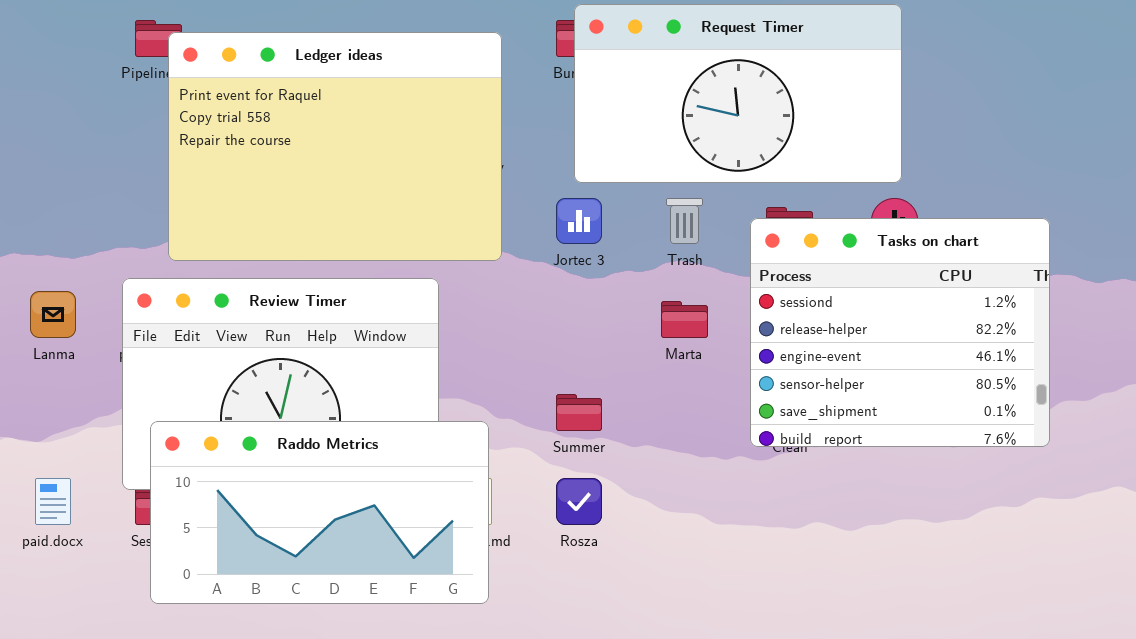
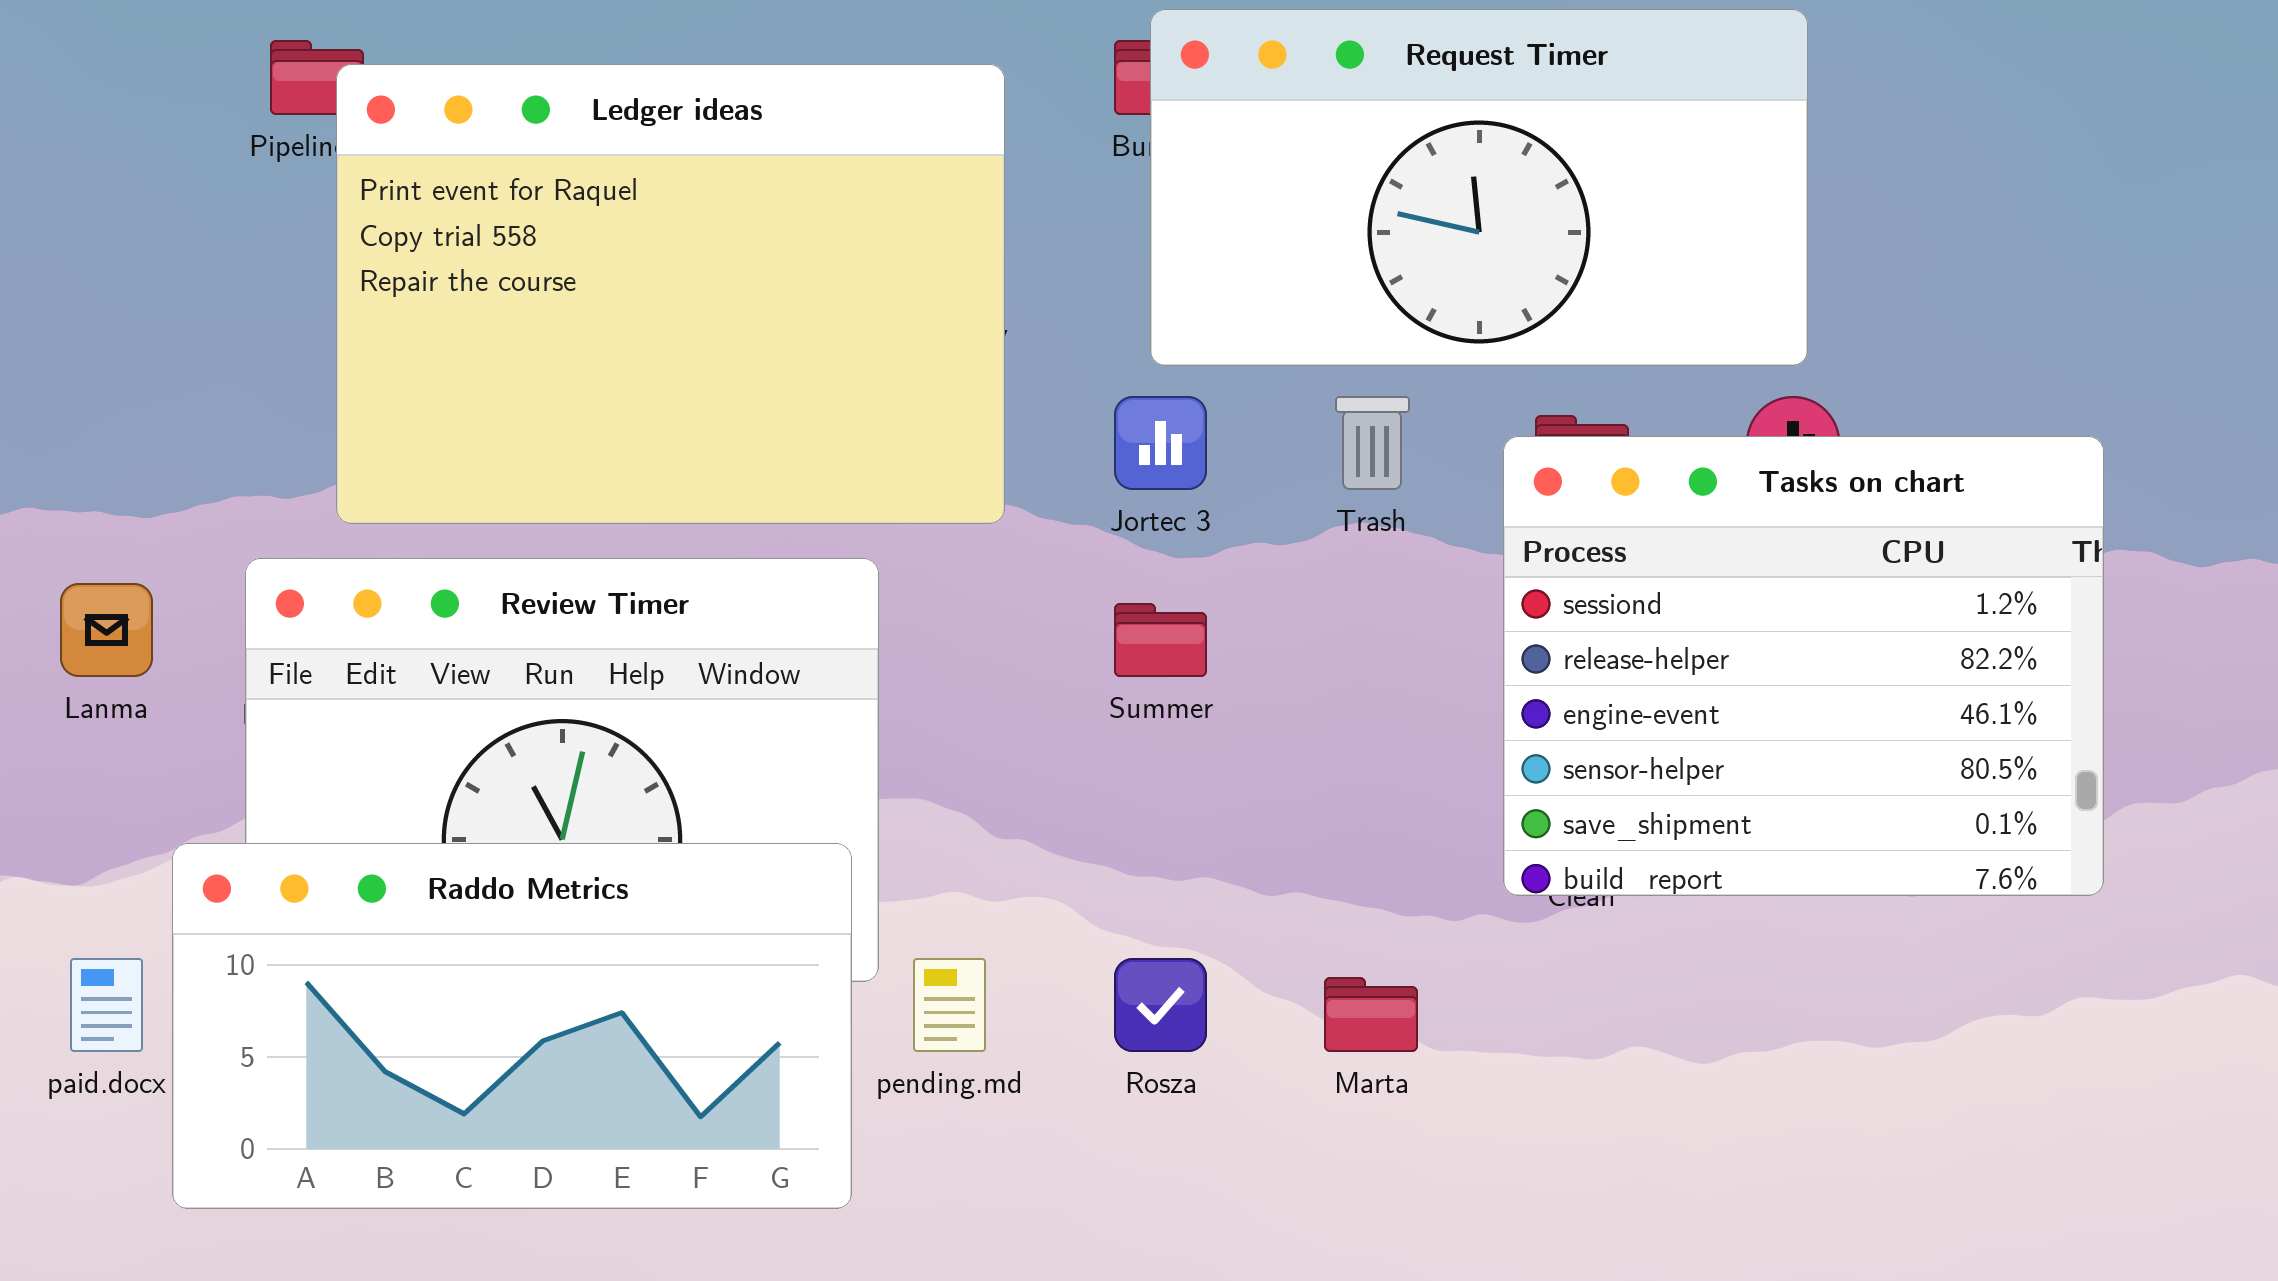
Marta: [661,301,708,338] -> [1324,977,1418,1052], moved
Summer: [556,394,602,431] -> [1114,603,1207,677], moved
Raddo Metrics: [150,421,489,604] -> [172,843,852,1209], moved

